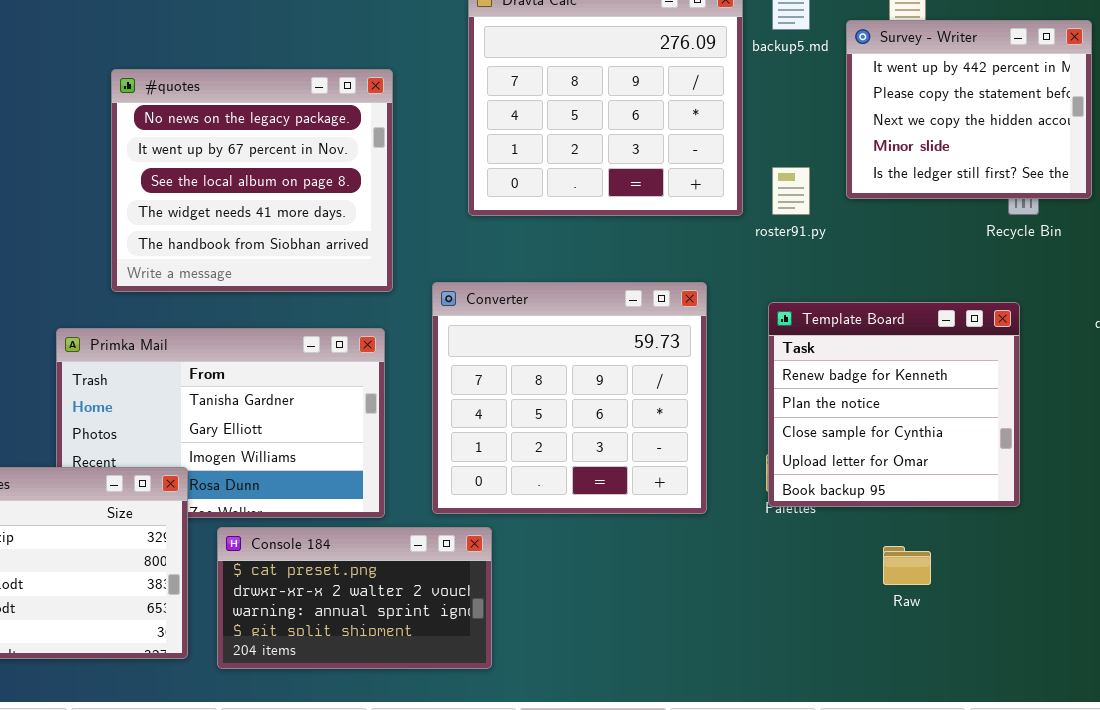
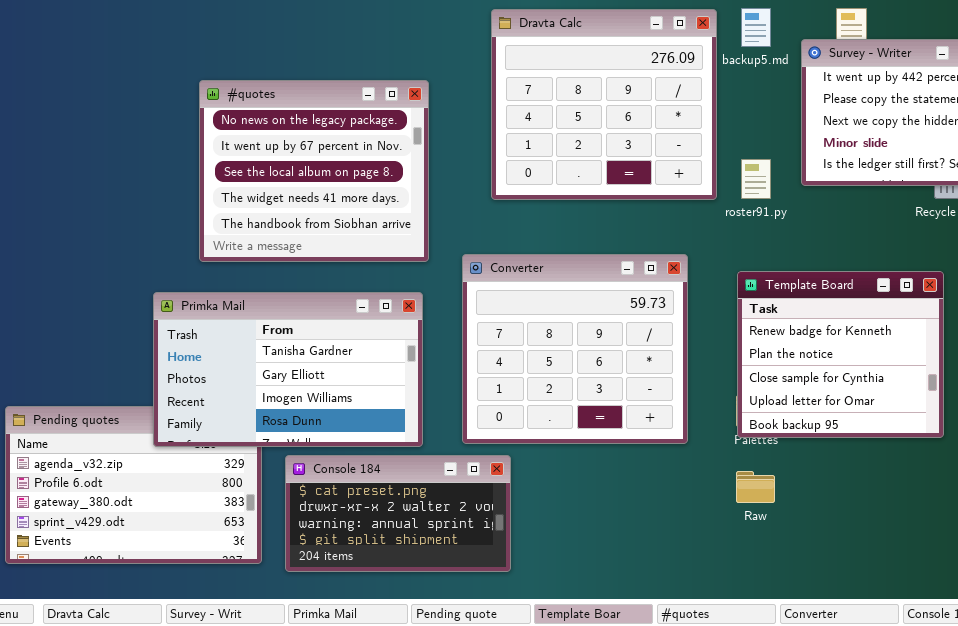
Primka Mail: [56,328,385,518] -> [153,292,423,447], raised
Raw: [883,546,931,585] -> [736,471,775,503], moved

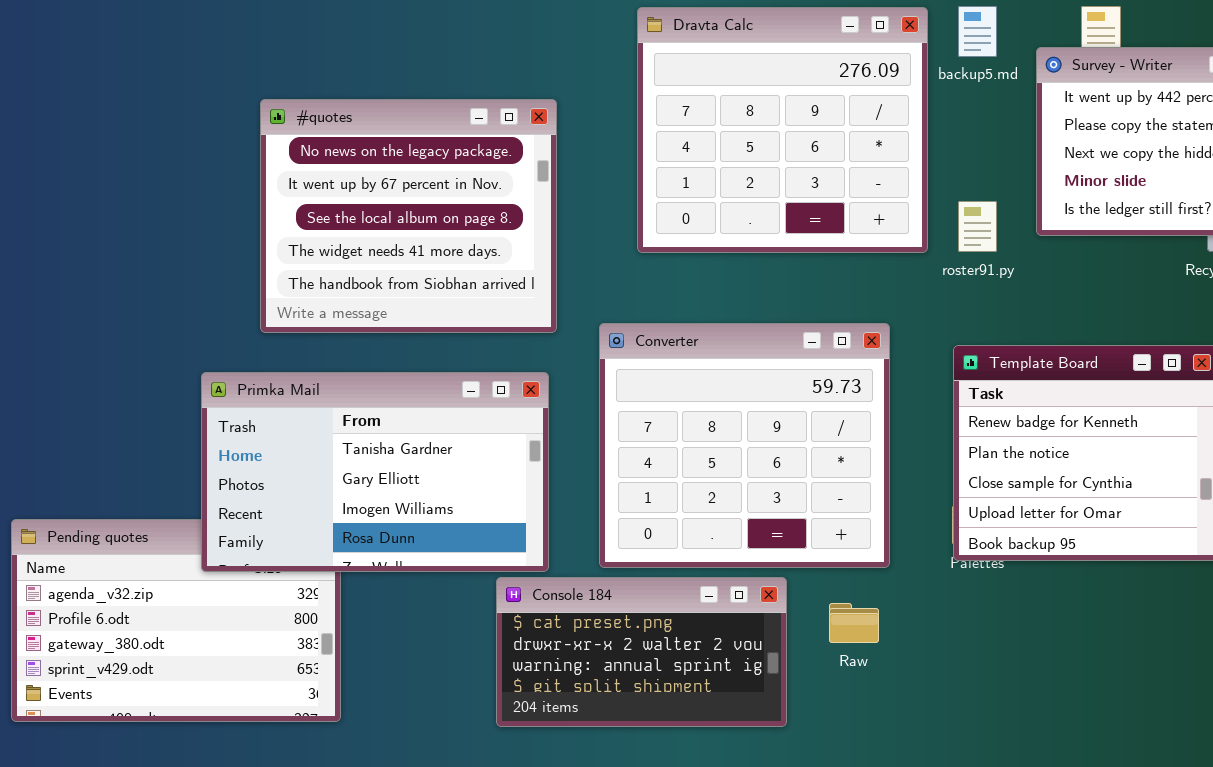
Console 184: [285,455,511,572] -> [496,577,787,727], moved
Raw: [736,471,775,503] -> [829,603,879,643], moved

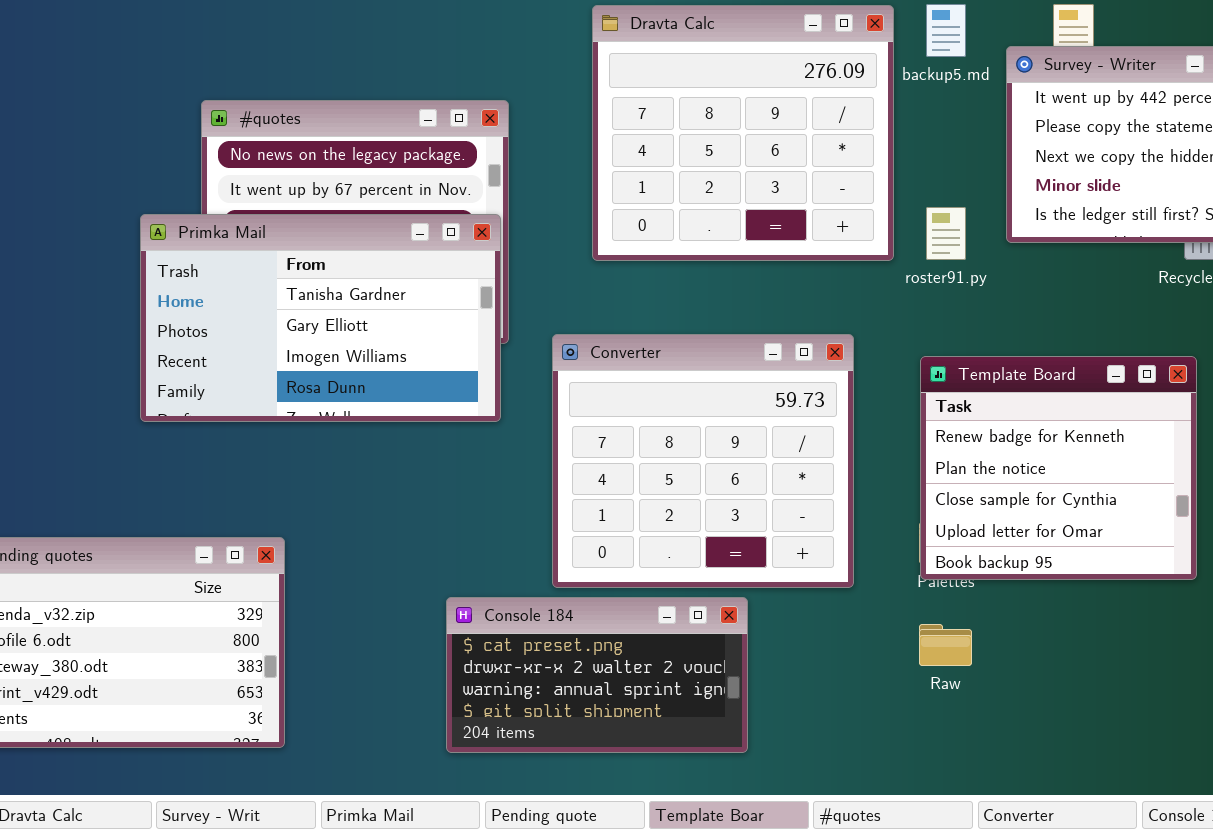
Primka Mail: [201,372,549,572] -> [140,214,501,422], moved
Raw: [829,603,879,643] -> [919,624,972,666], moved

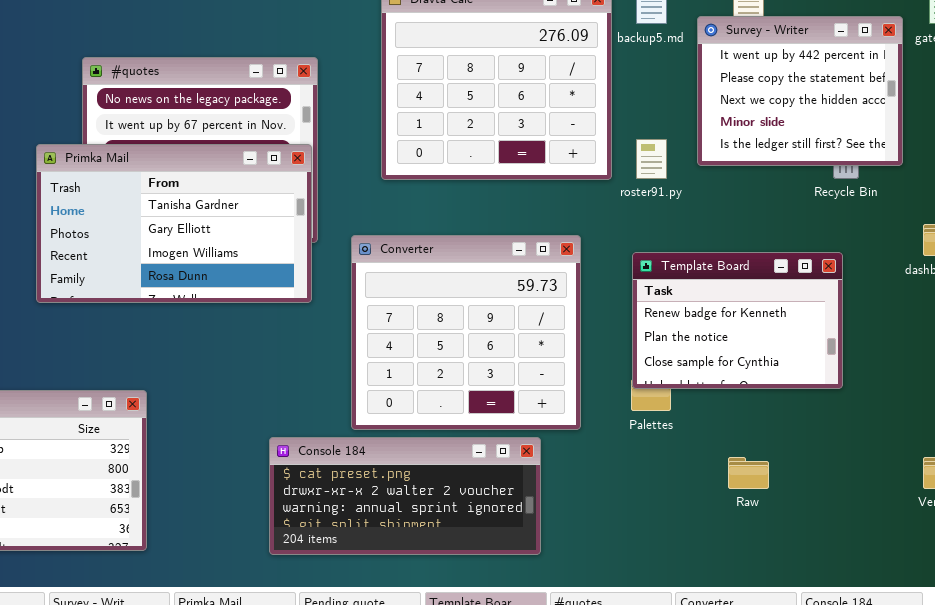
Template Board: [920,356,1197,580] -> [632,252,843,389], resized
Console 184: [446,597,748,753] -> [269,437,541,555], resized
Raw: [919,624,972,666] -> [728,457,769,489], moved

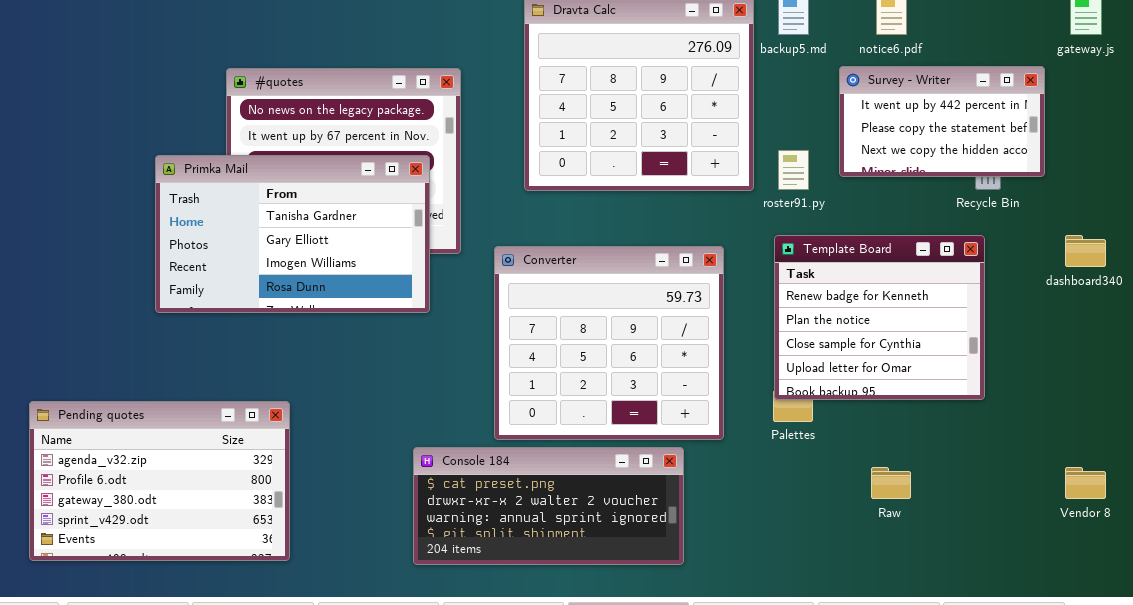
Survey - Writer: [697,16,903,166] -> [839,66,1045,177], resized
Primka Mail: [36,144,312,303] -> [155,155,430,313], moved
Template Board: [632,252,843,389] -> [774,235,985,400], resized

